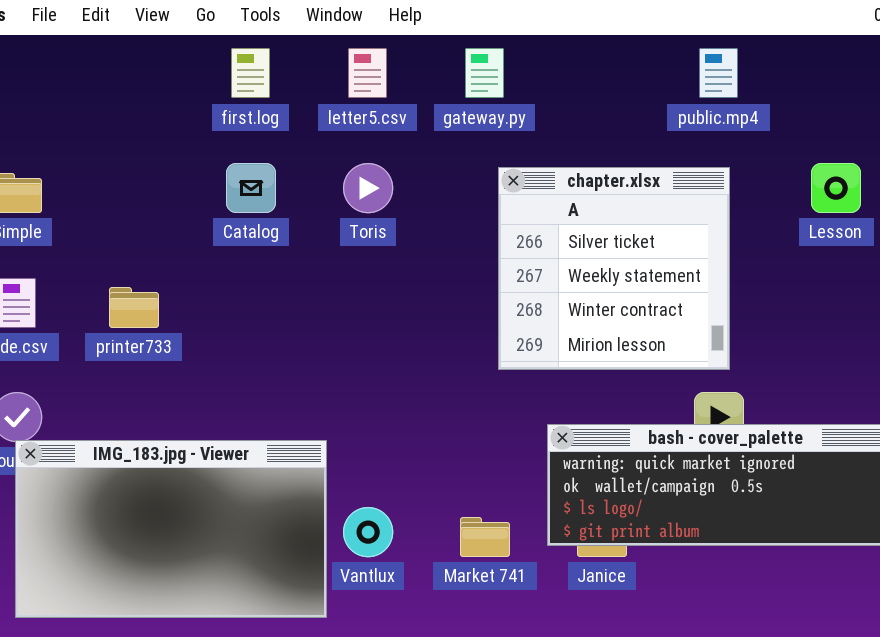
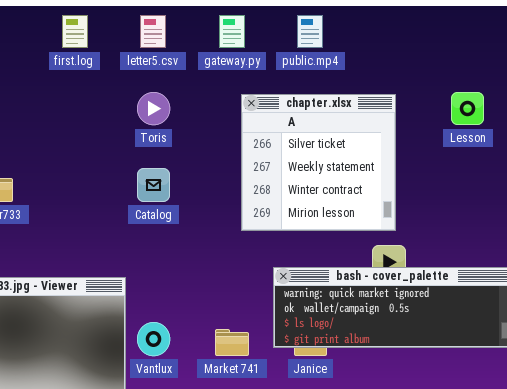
public.mp4: [699,48,738,98] -> [297,15,323,48], moved
Catalog: [226,163,276,213] -> [137,168,170,202], moved

